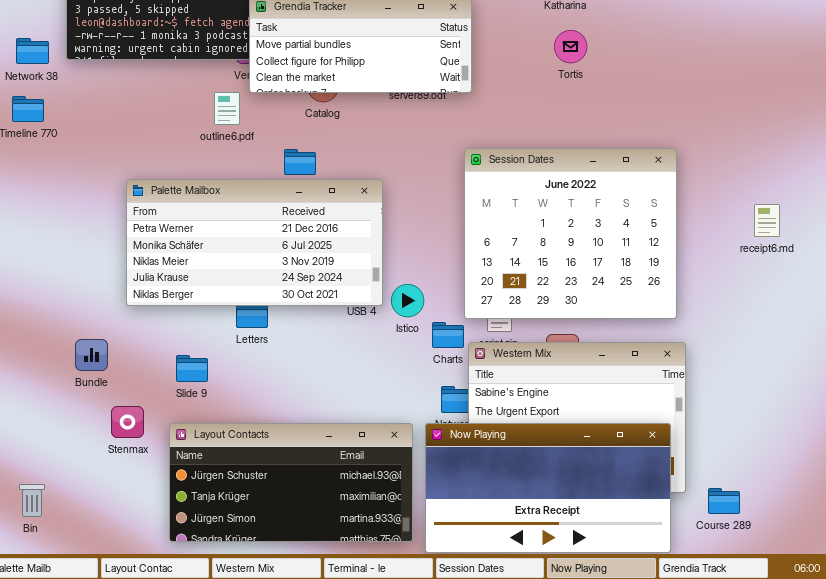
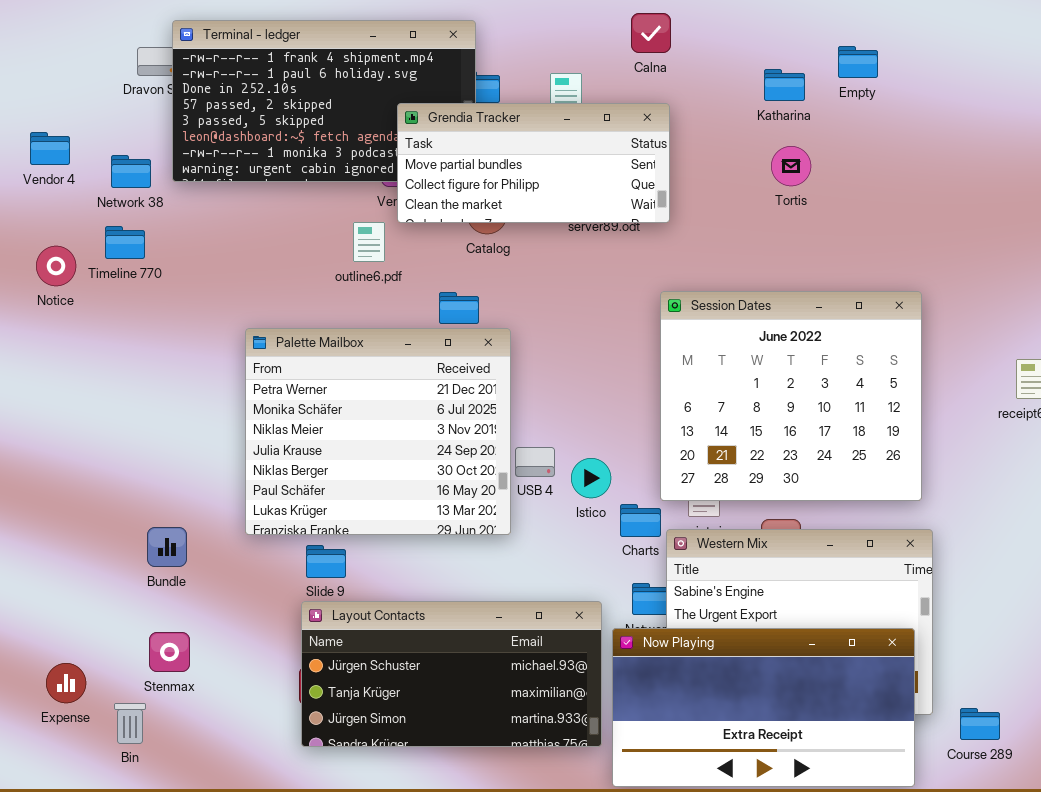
Palette Mailbox: [126,179,383,306] -> [245,328,511,535], resized
Bundle: [75,339,108,371] -> [147,527,187,567], moved
Stenmax: [111,406,144,438] -> [149,632,190,672], moved
Layout Contacts: [169,423,413,542] -> [301,601,602,747], moved

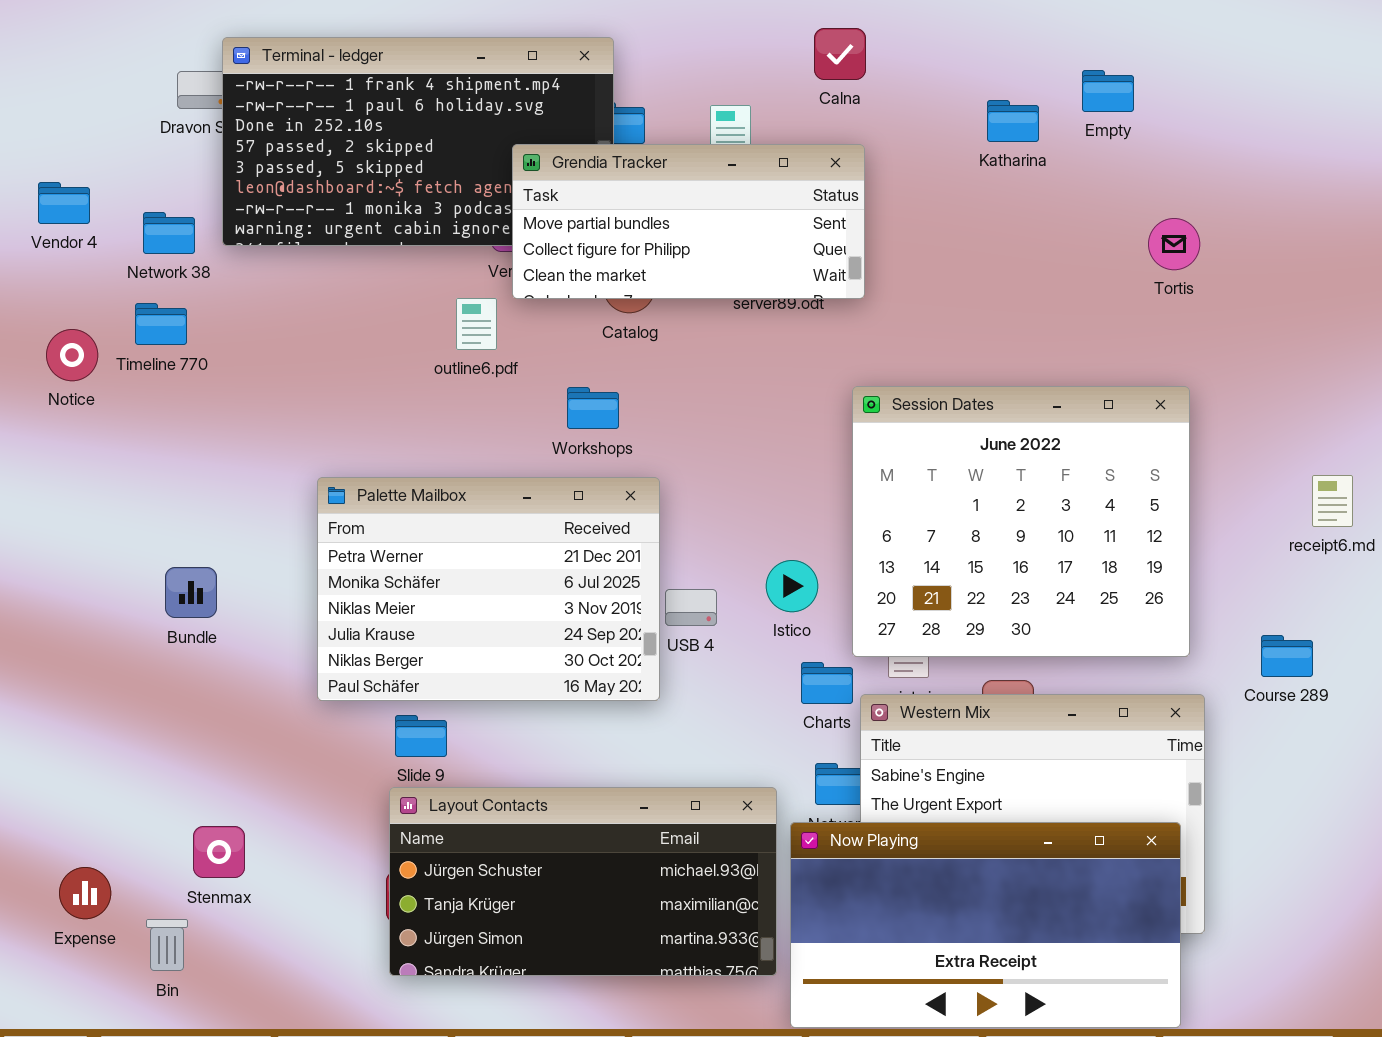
Tortis: [771,146,811,186] -> [1148,218,1200,270], moved
Palette Mailbox: [245,328,511,535] -> [317,477,660,701], resized
Istico: [571,458,611,498] -> [766,560,818,612], moved
Bundle: [147,527,187,567] -> [165,567,217,618], moved
Course 289: [960,708,1000,740] -> [1261,635,1313,677], moved

